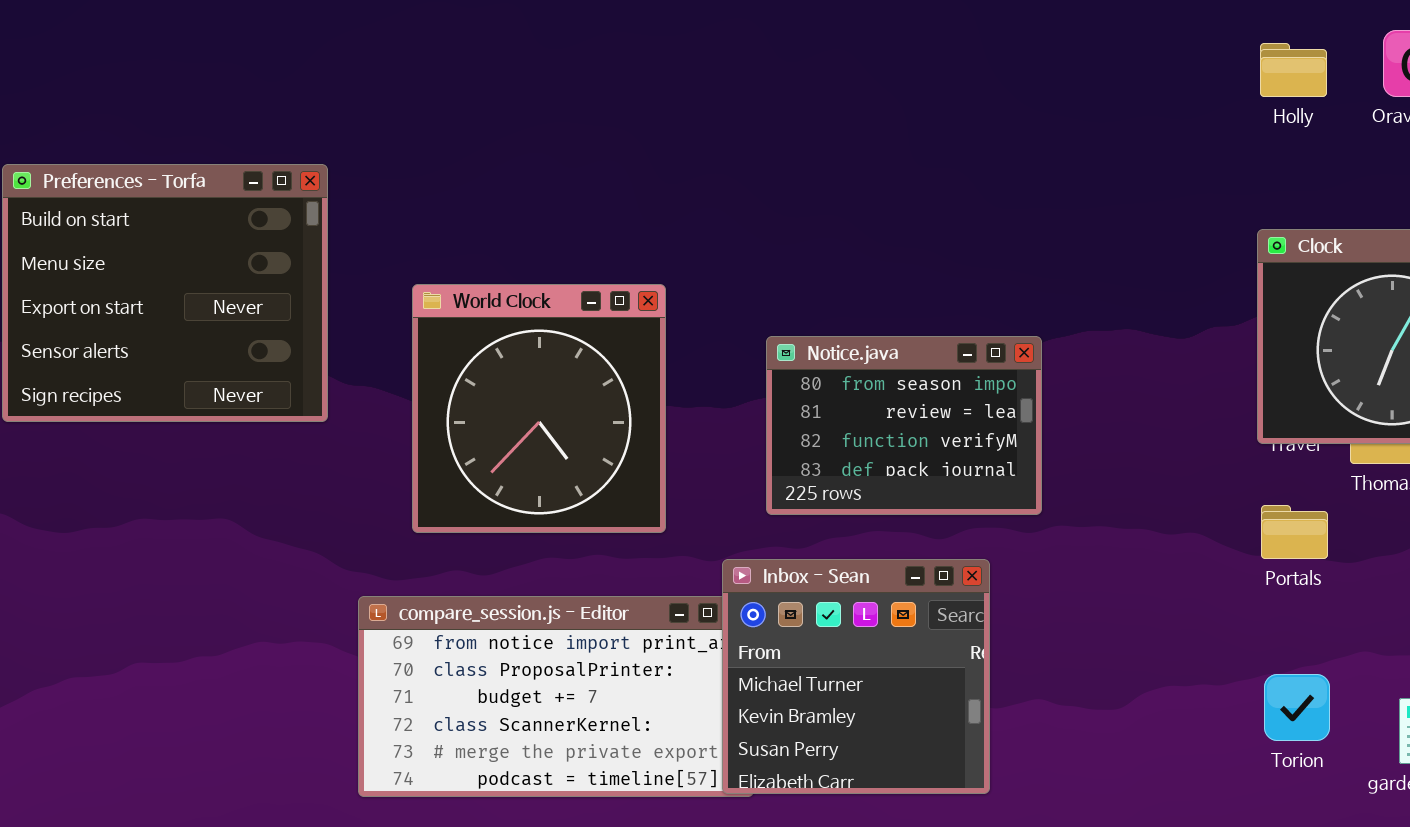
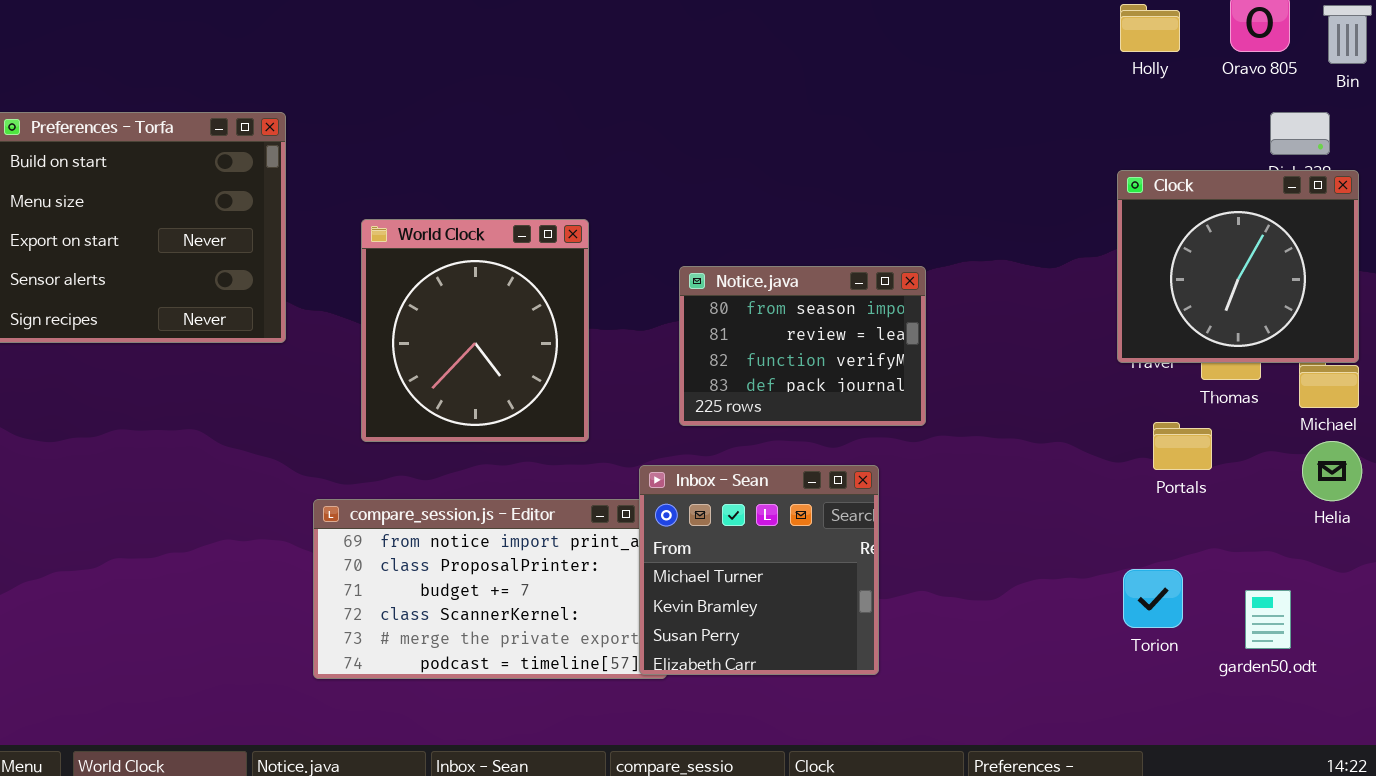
Portals: [1261,505,1328,559] -> [1153,422,1212,470], moved

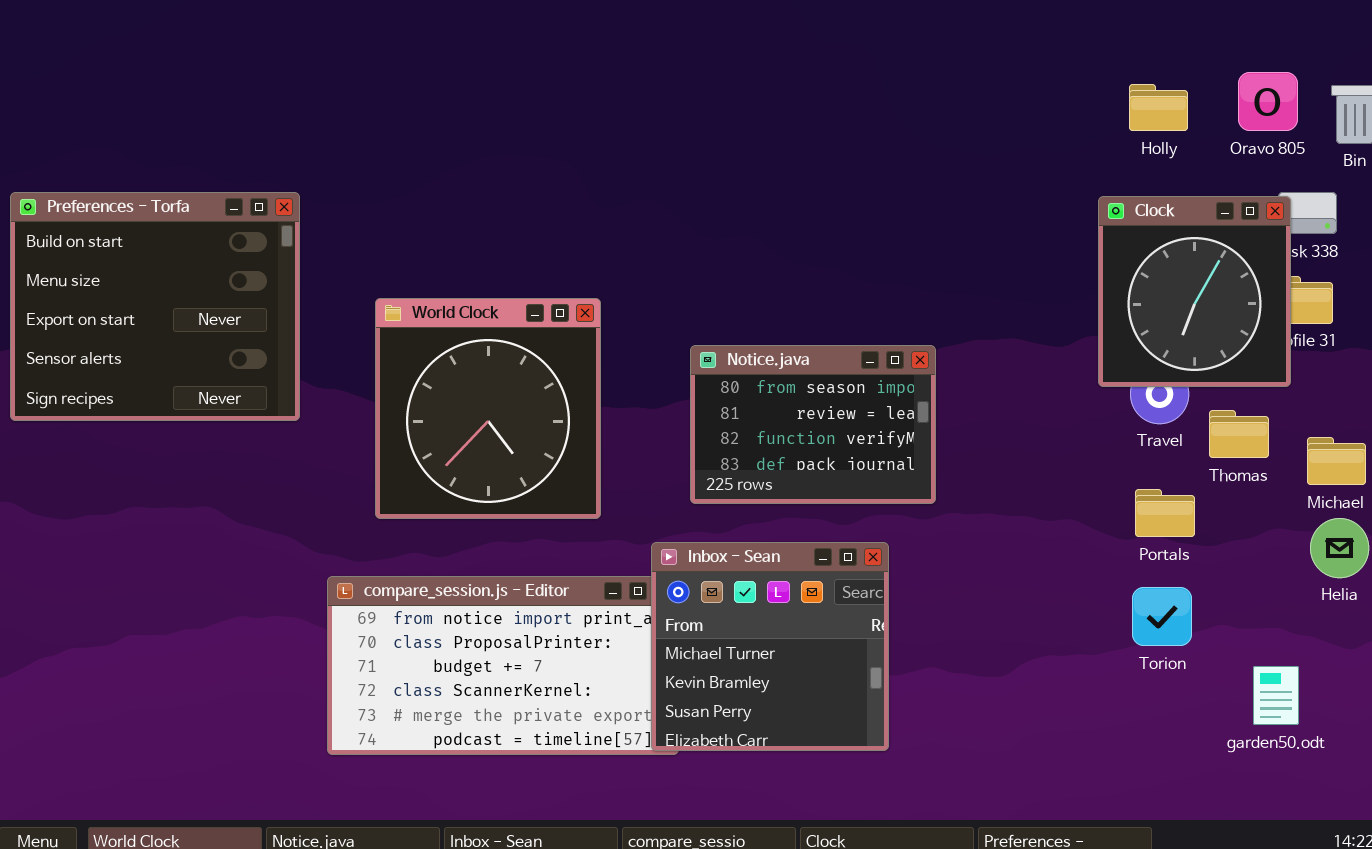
Clock: [1117,170,1359,363] -> [1098,196,1291,387], moved, resized
Portals: [1153,422,1212,470] -> [1135,489,1195,537], moved
Torion: [1123,569,1183,628] -> [1132,587,1192,646], moved

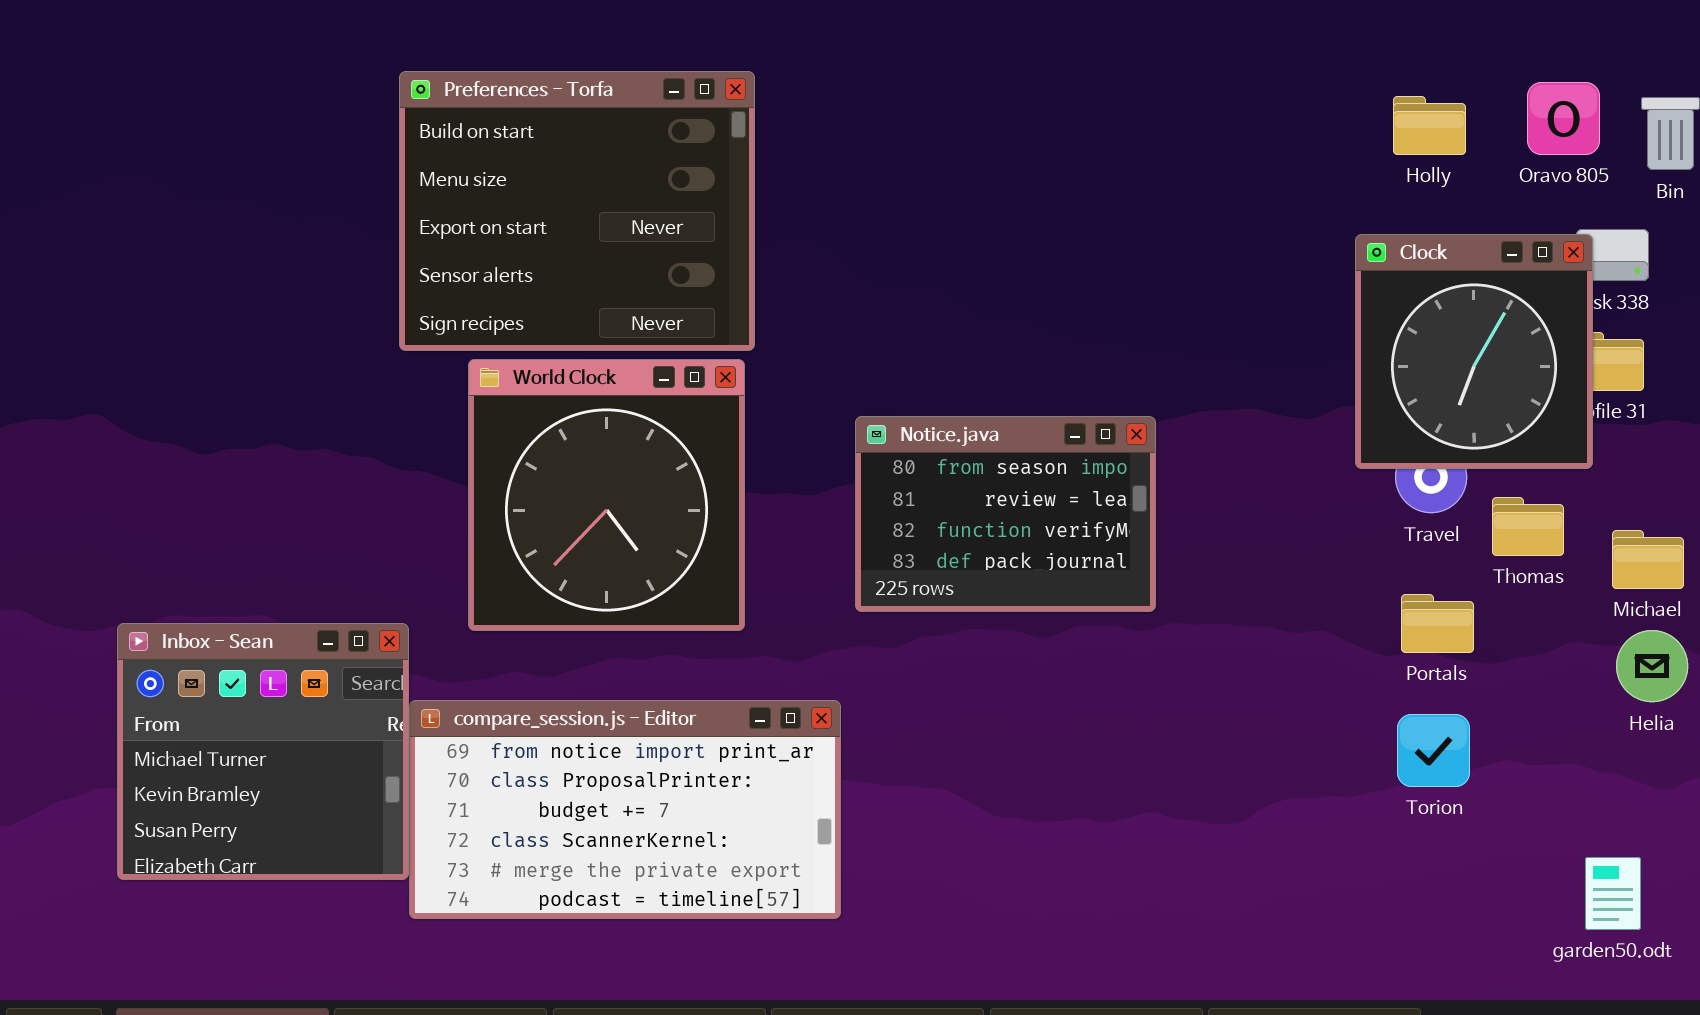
Preferences - Torfa: [10,192,300,421] -> [399,71,755,351], moved
Inbox - Sean: [651,542,889,751] -> [117,623,409,880], moved
garden50.odt: [1253,666,1299,725] -> [1585,857,1641,930], moved

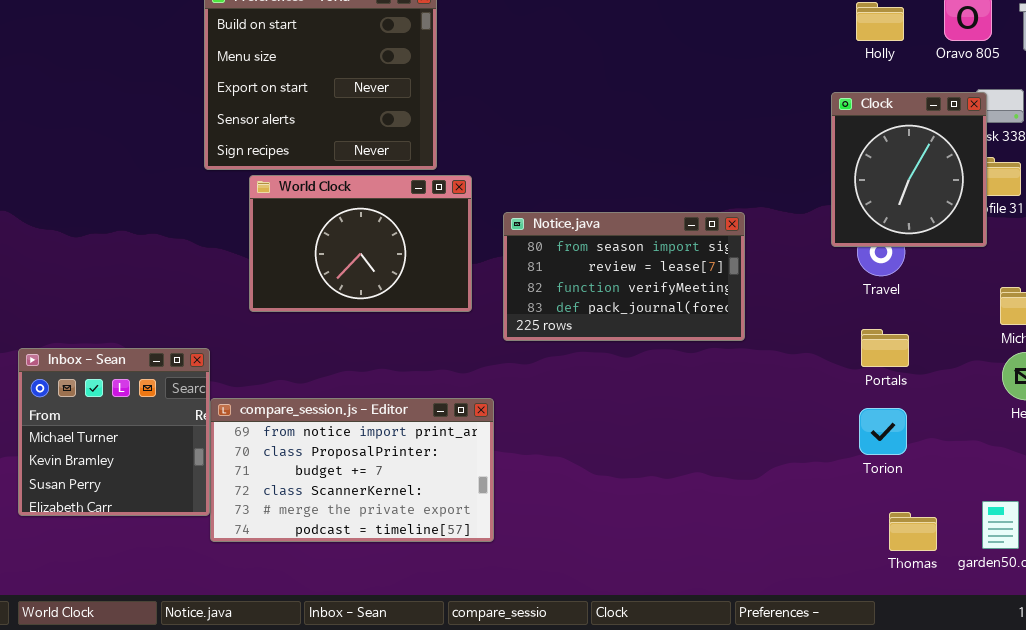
World Clock: [468,359,745,631] -> [249,175,472,312], resized
Notice.java: [855,416,1156,612] -> [503,212,745,341], resized
Thomas: [1492,497,1564,556] -> [889,512,937,551], moved

